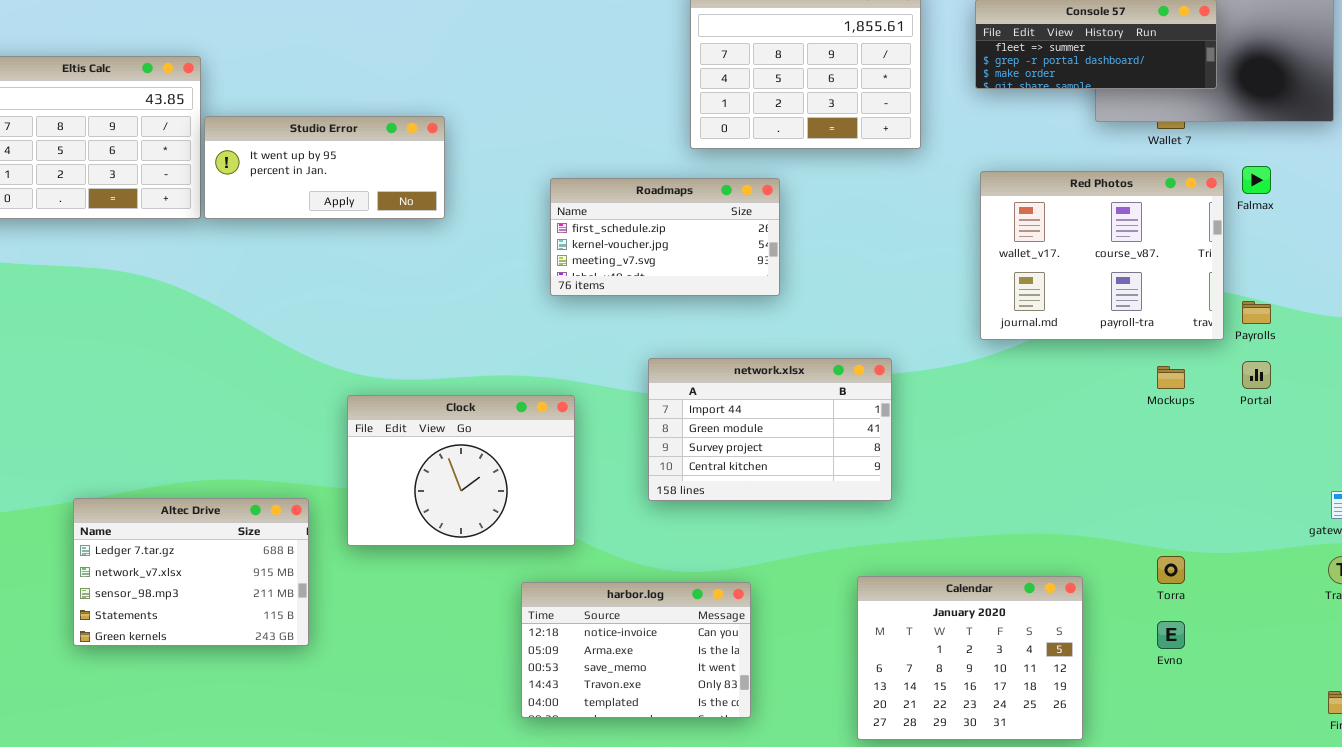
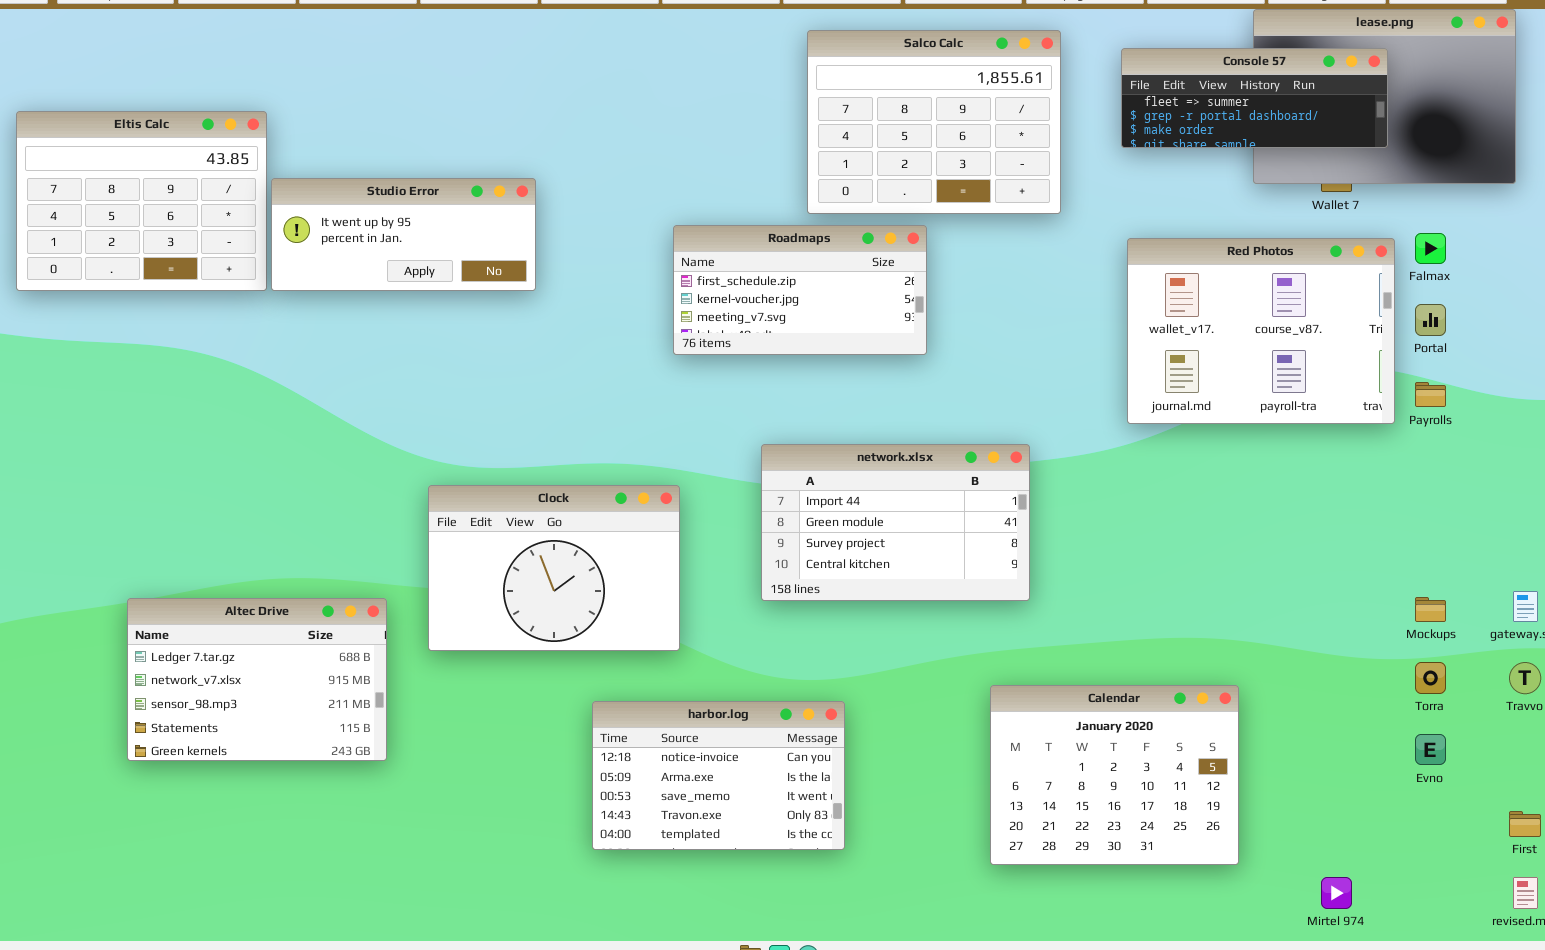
Roadmaps: [550,178,780,296] -> [673,225,927,355], moved
Portal: [1242,361,1271,389] -> [1415,304,1446,336], moved
Mockups: [1157,366,1185,389] -> [1415,597,1446,622], moved
Torra: [1157,556,1185,584] -> [1415,662,1446,694], moved
harbor.log: [521,582,751,718] -> [592,701,845,850], moved
Evno: [1157,621,1185,649] -> [1415,734,1446,765], moved

